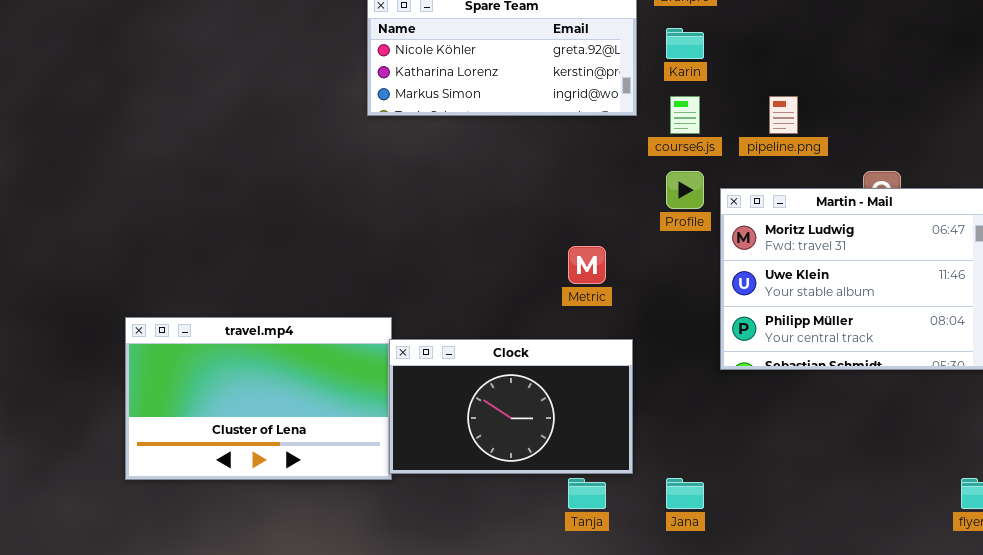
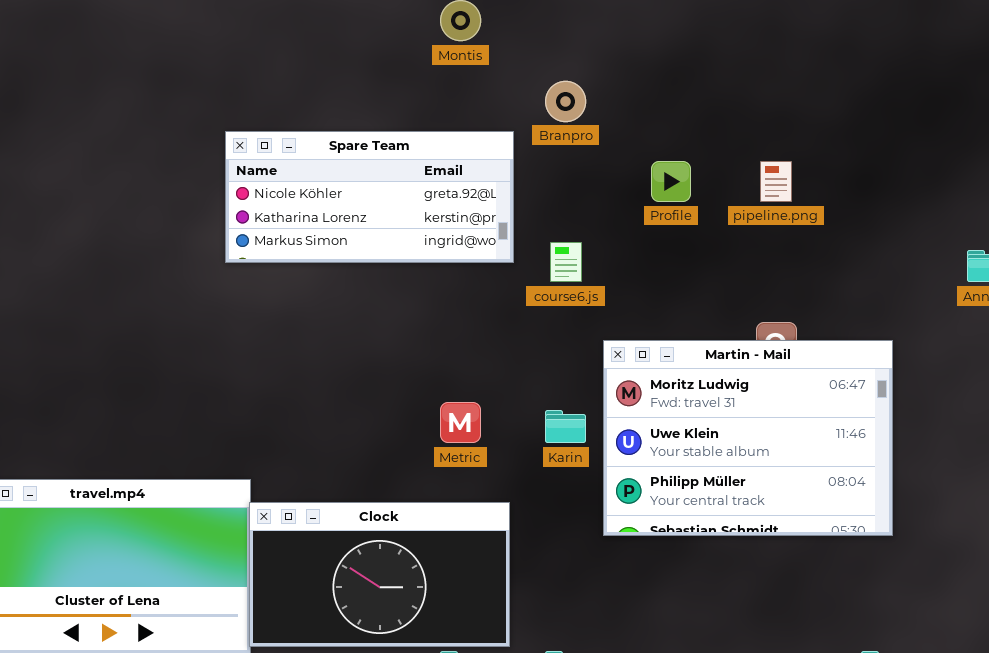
Karin: [666,28,704,59] -> [545,410,586,443], moved
pipeline.png: [769,96,798,134] -> [760,161,792,202], moved
Profile: [666,171,704,209] -> [651,161,691,202], moved

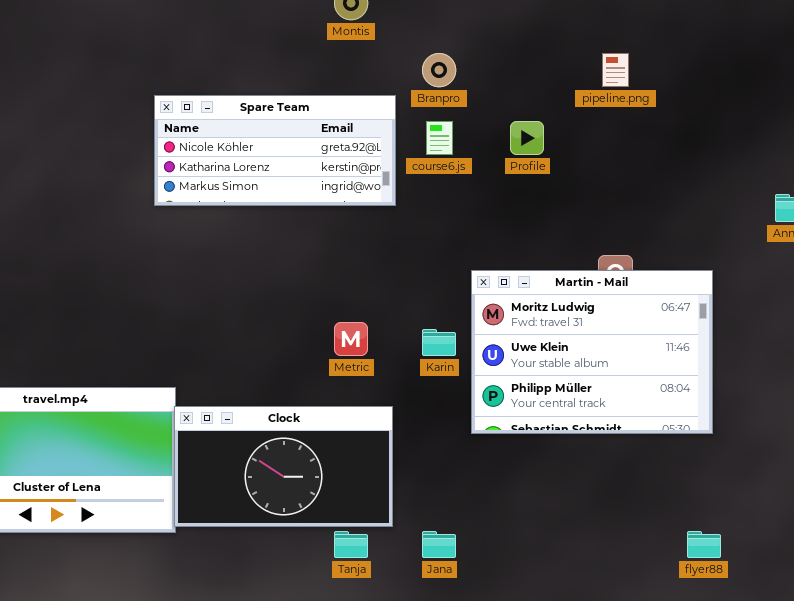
pipeline.png: [760,161,792,202] -> [602,53,629,87], moved
course6.js: [550,242,582,282] -> [426,121,453,155], moved

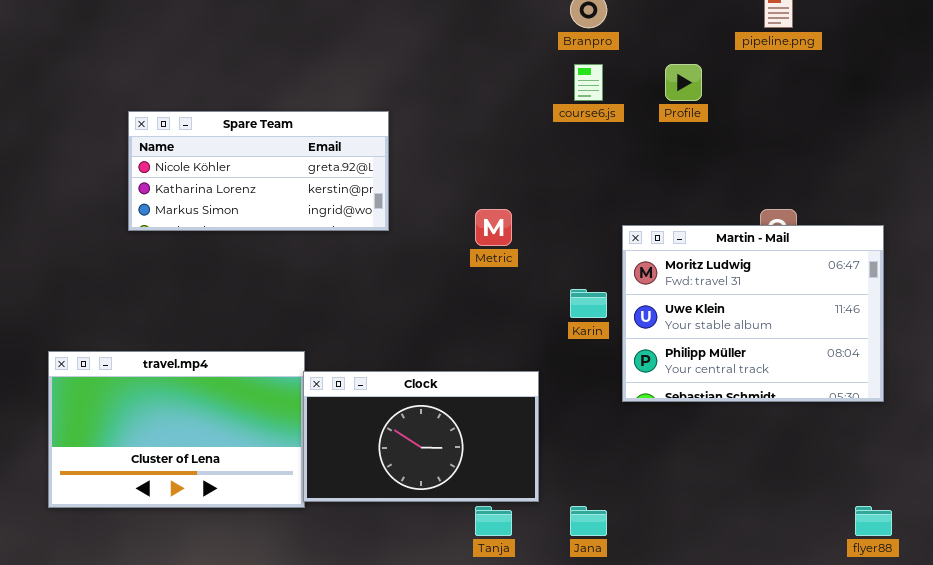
Spare Team: [154,95,396,206] -> [128,111,389,231], moved
Metric: [334,322,368,356] -> [475,209,512,246], moved

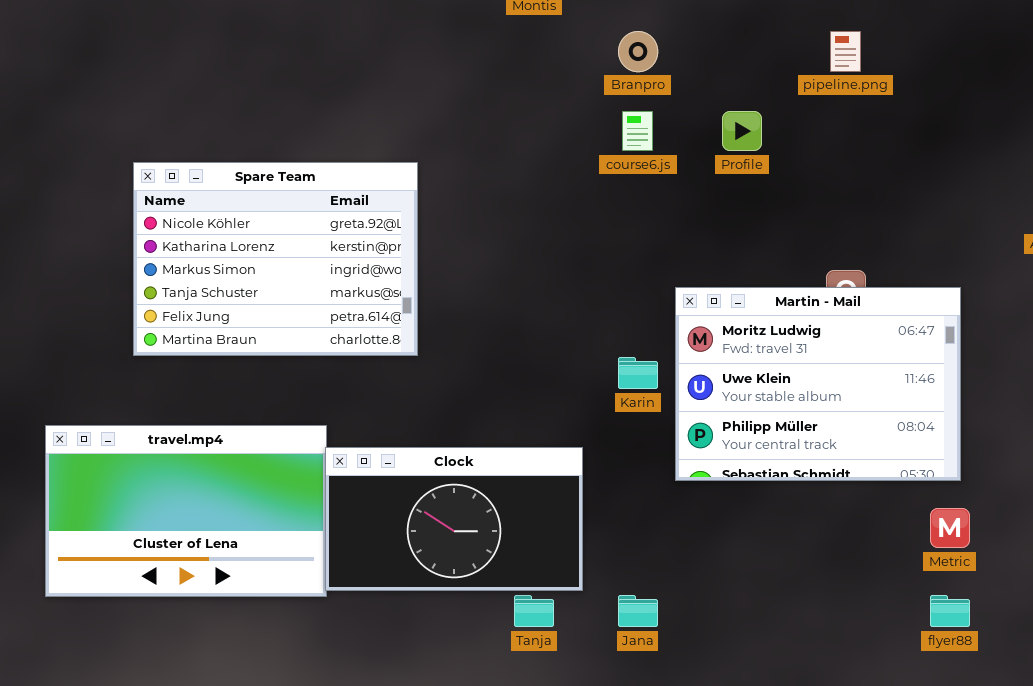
Spare Team: [128,111,389,231] -> [133,162,418,356], resized
Metric: [475,209,512,246] -> [930,508,970,548], moved

